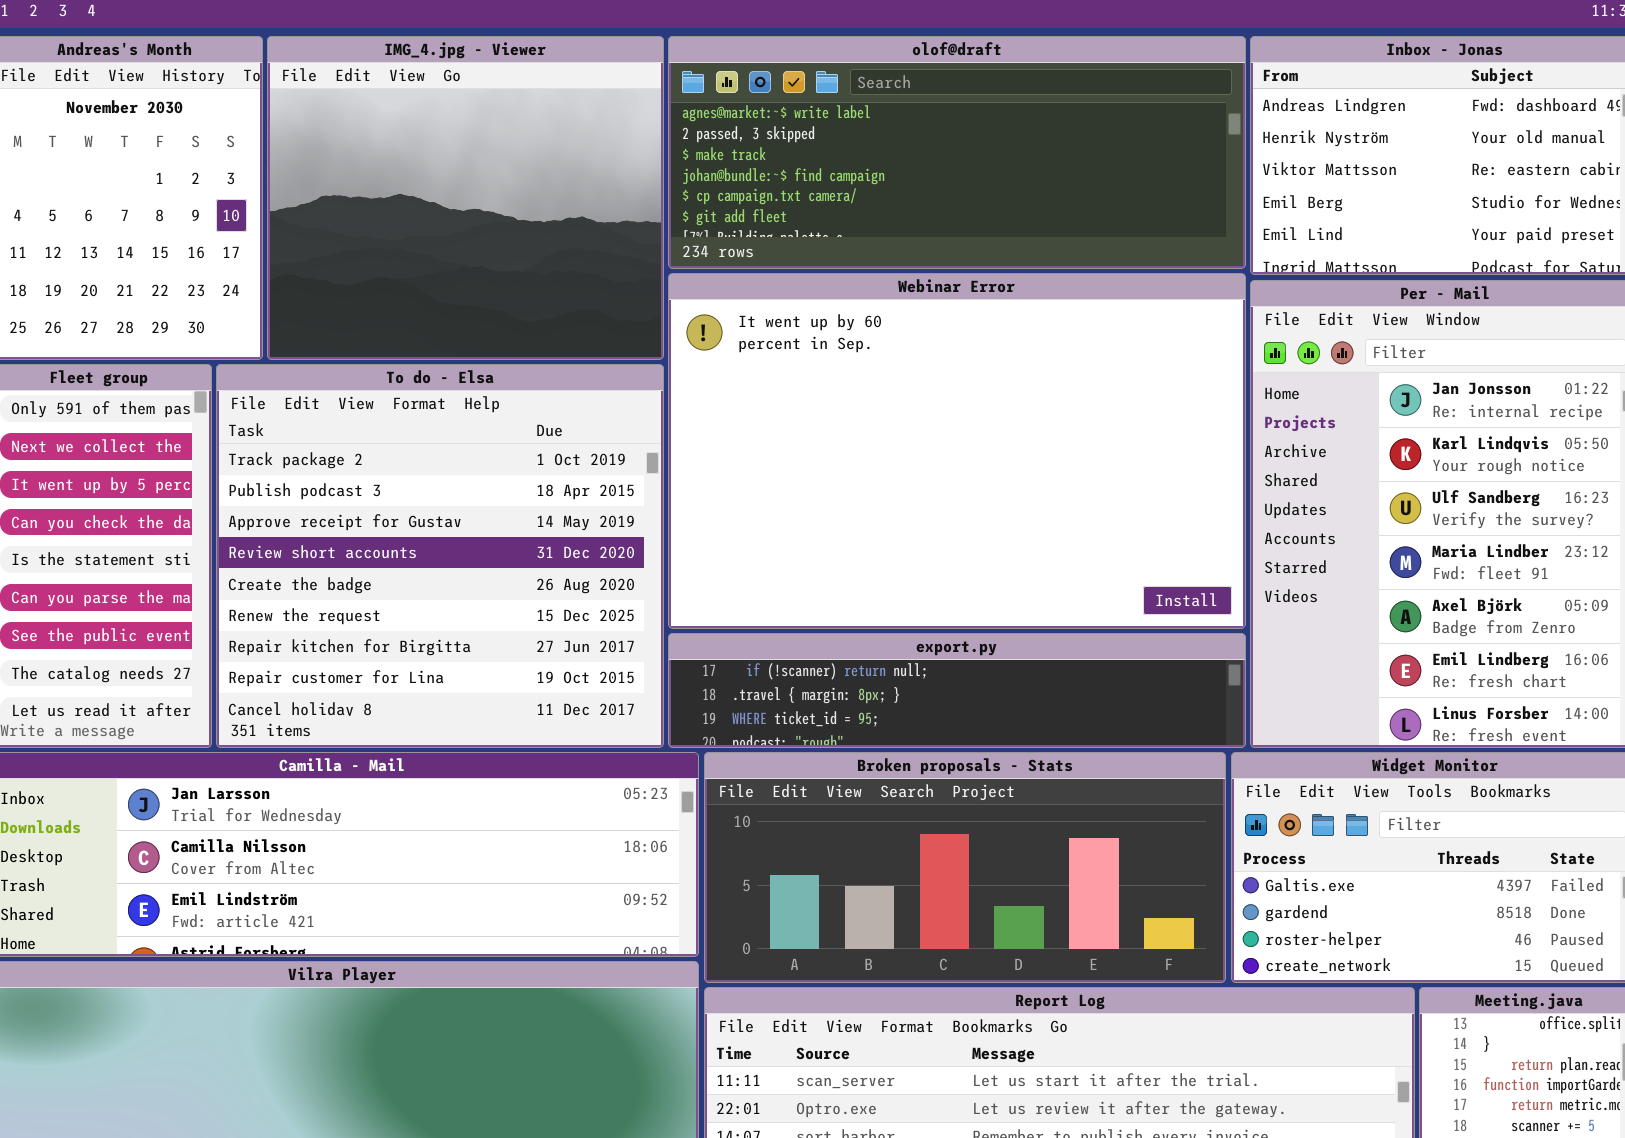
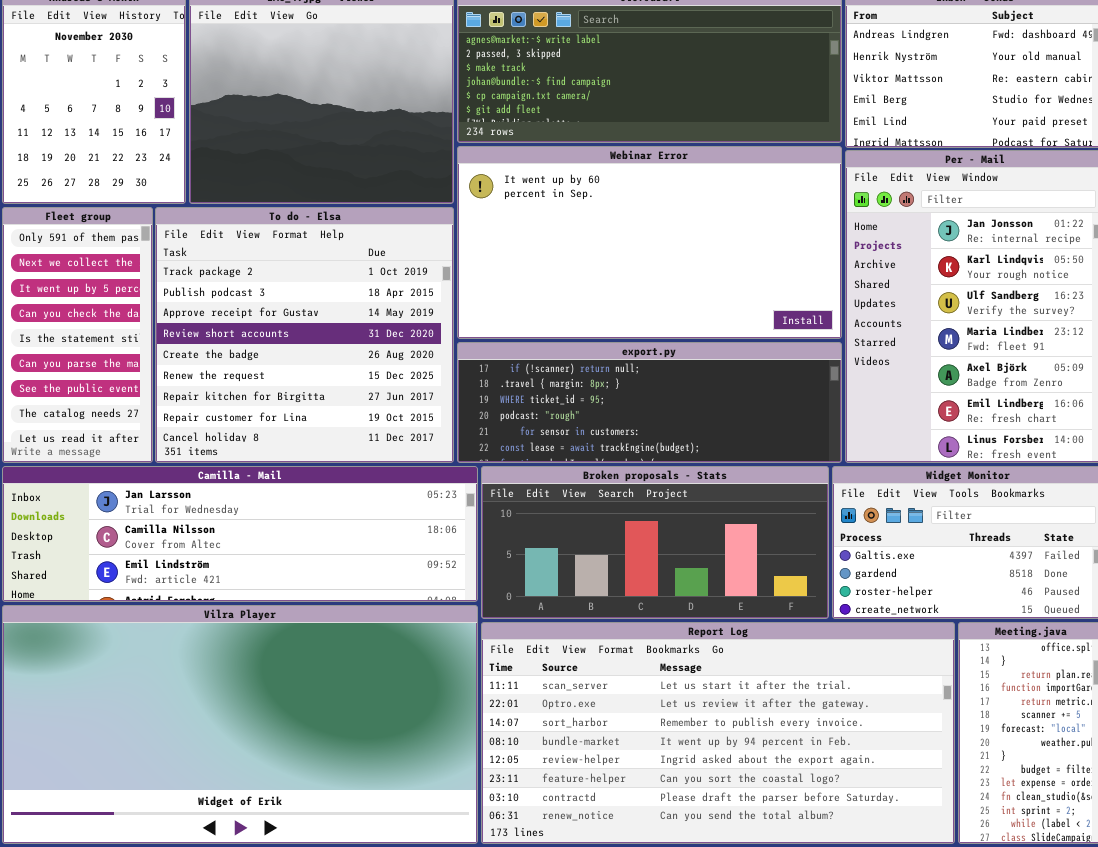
Webinar Error: [668,273,1246,629] -> [457,146,842,339], resized
export.py: [668,633,1246,748] -> [457,342,842,463], resized

